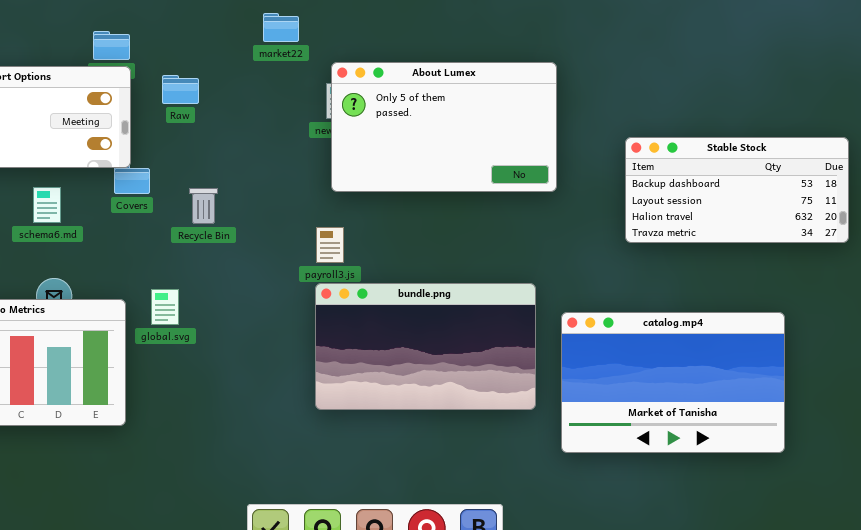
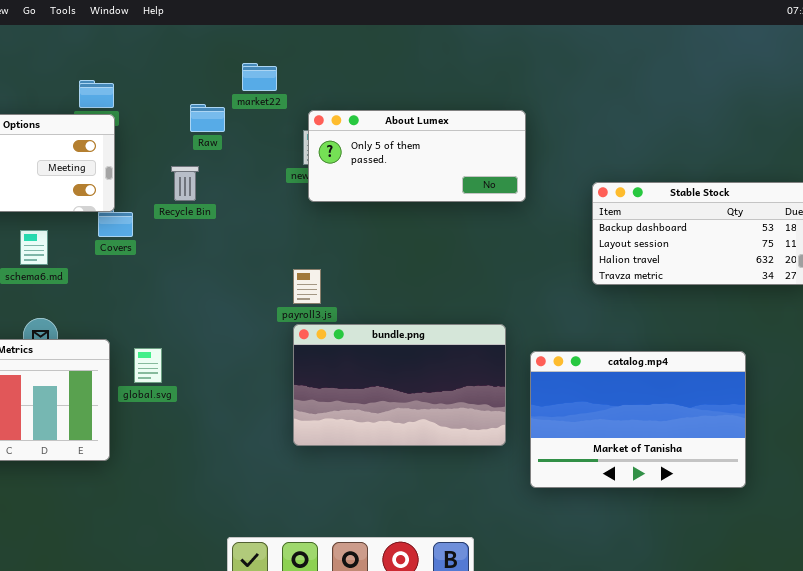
About Lumex: [331,62,557,192] -> [308,110,526,202], resized
Raw: [162,75,199,104] -> [190,104,225,132], moved
Recycle Bin: [189,188,218,224] -> [171,166,199,201], moved
global.svg: [151,289,179,325] -> [134,348,162,383], moved

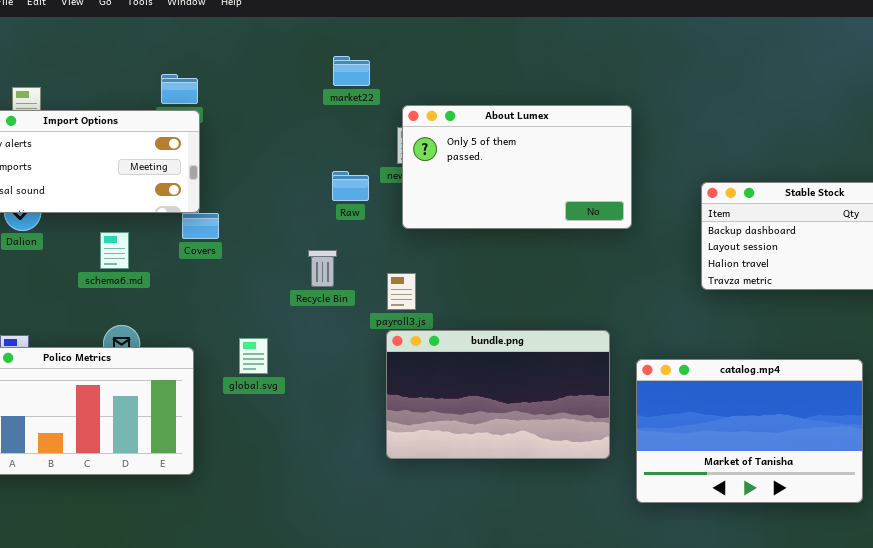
Raw: [190,104,225,132] -> [332,171,369,201], moved
About Lumex: [308,110,526,202] -> [402,105,632,229], resized
Recycle Bin: [171,166,199,201] -> [308,250,337,287], moved
global.svg: [134,348,162,383] -> [239,338,268,374], moved

